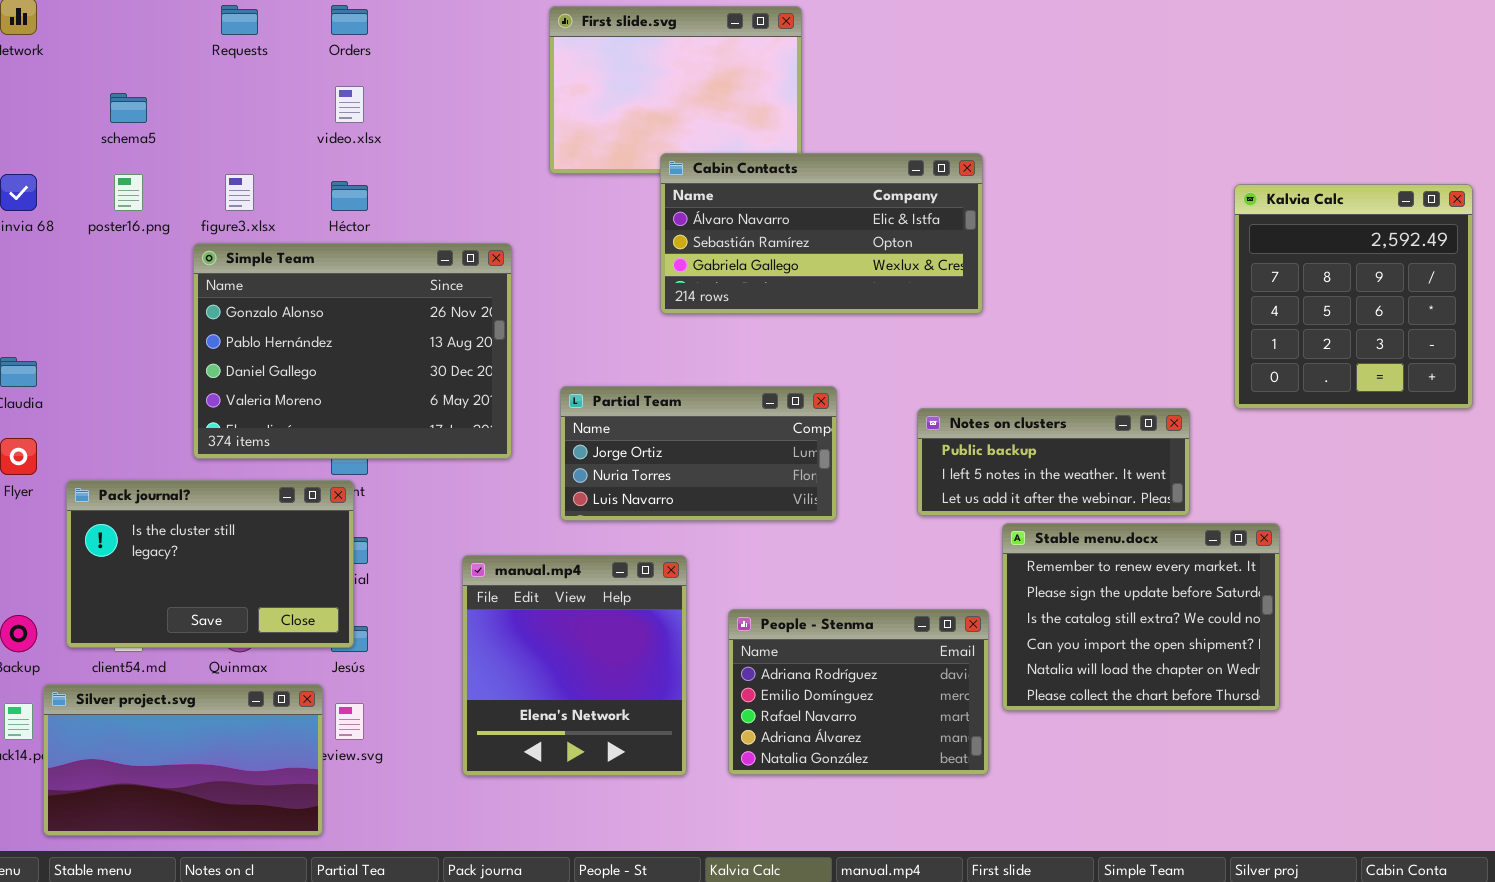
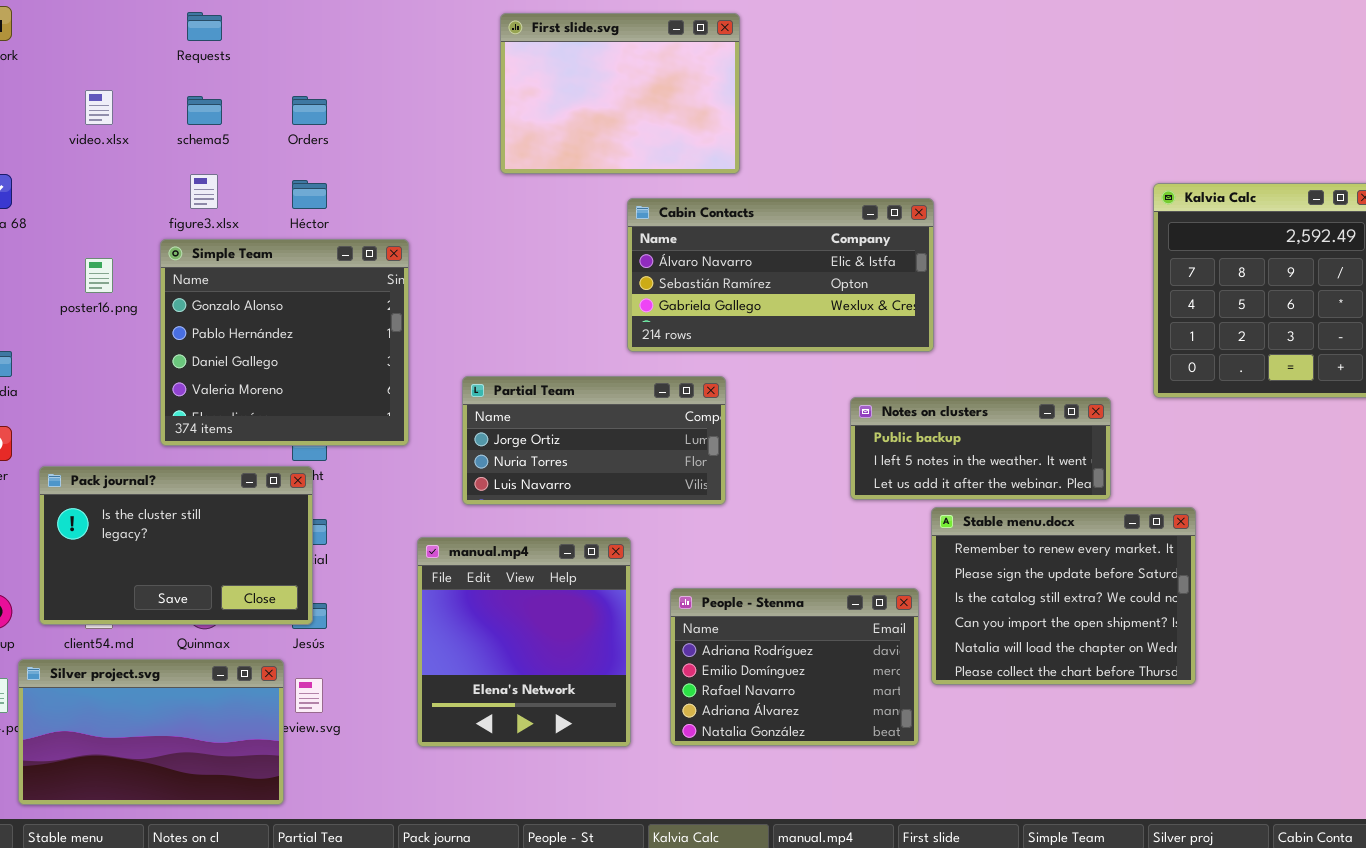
Orders: [331,5,368,35] -> [292,96,327,125], moved
video.xlsx: [335,86,364,123] -> [85,90,113,125], moved
schema5: [110,93,147,123] -> [187,96,222,125], moved
Cabin Contacts: [660,153,983,314] -> [627,198,934,352], moved
poster16.png: [114,174,143,211] -> [85,258,113,293], moved
Simple Team: [193,243,512,459] -> [160,239,409,446], resized
Partial Team: [560,386,837,521] -> [462,376,726,505], moved

